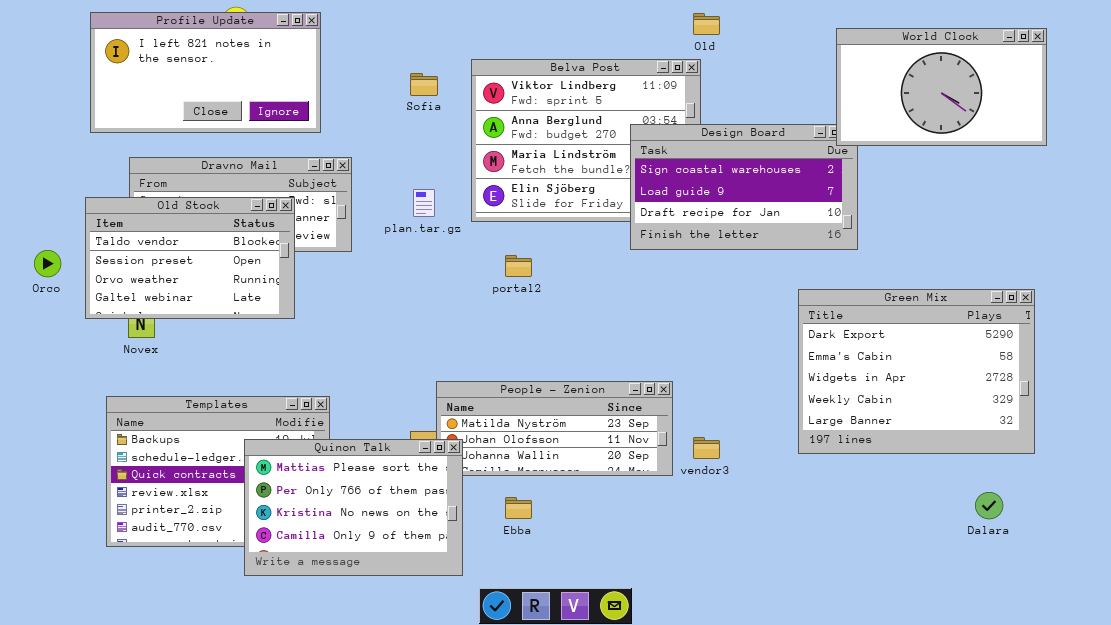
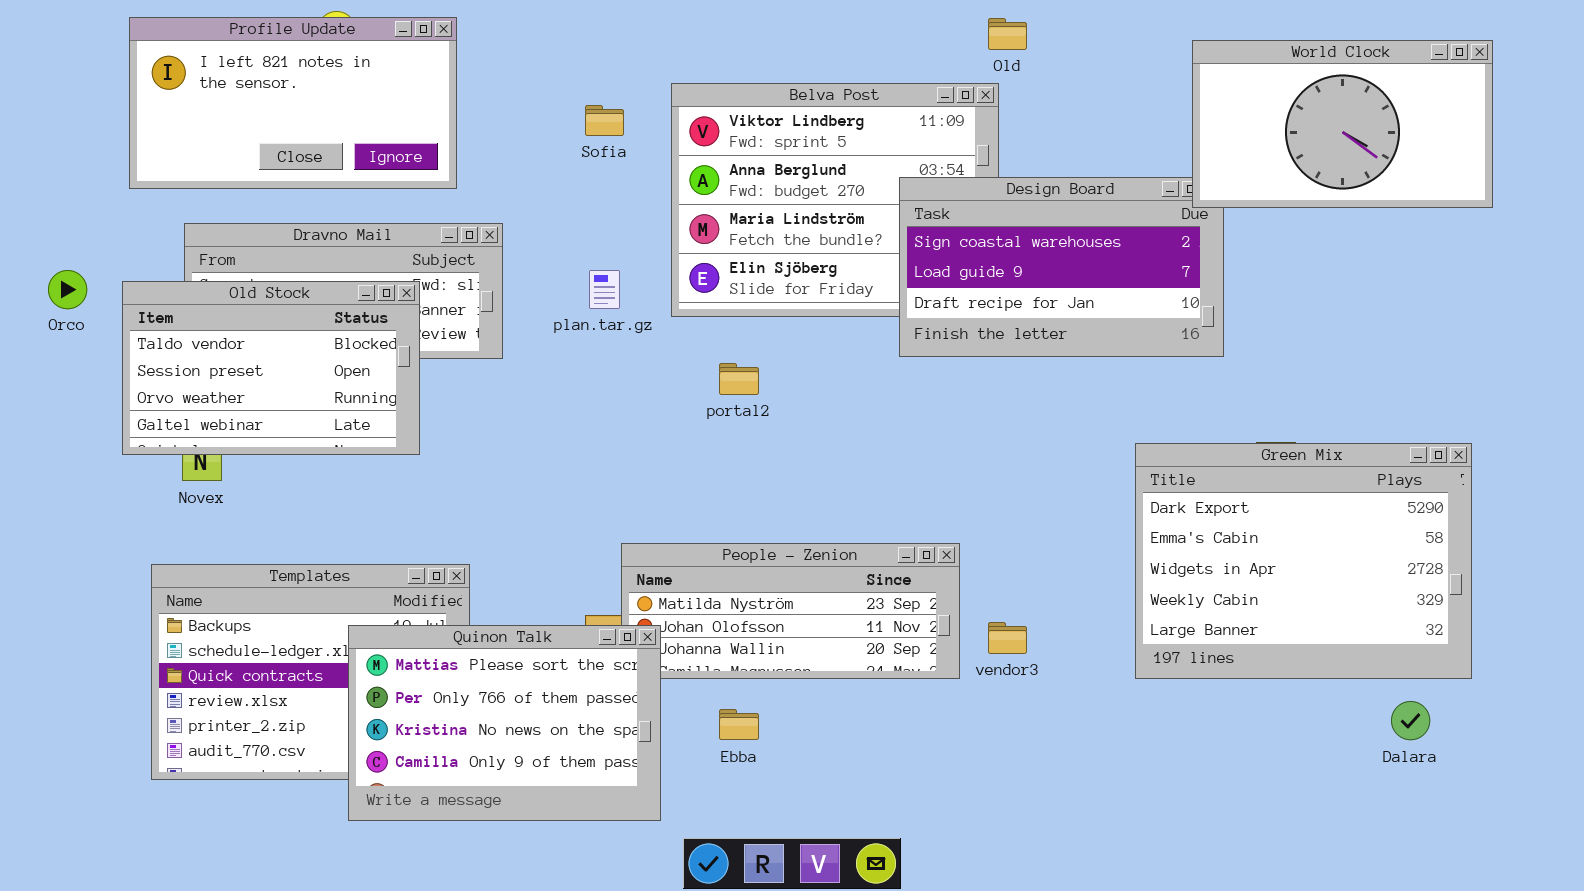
Orco: [34,250,61,277] -> [48,270,87,309], moved
Green Mix: [798,289,1035,454] -> [1135,443,1472,679], moved

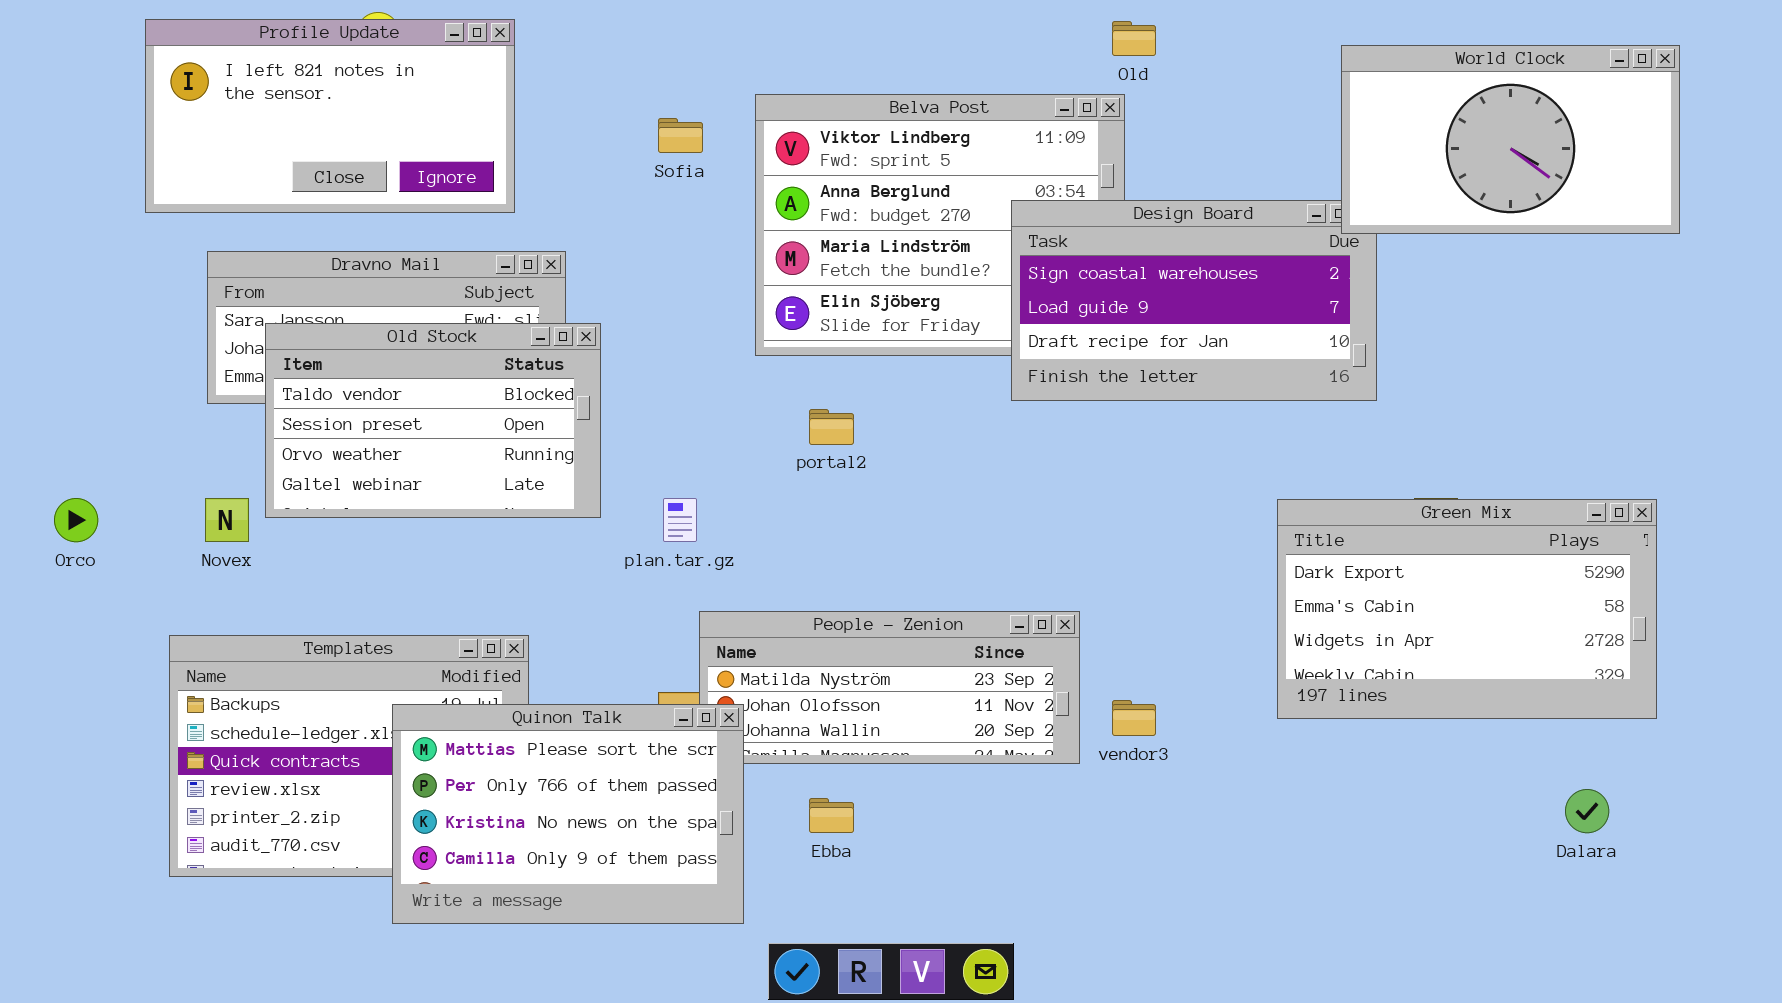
Orco: [48,270,87,309] -> [54,498,98,542], moved
plan.tar.gz: [589,270,620,309] -> [663,498,697,542], moved
Old Stock: [122,281,420,455] -> [265,323,601,518], moved
Green Mix: [1135,443,1472,679] -> [1277,499,1657,719], resized

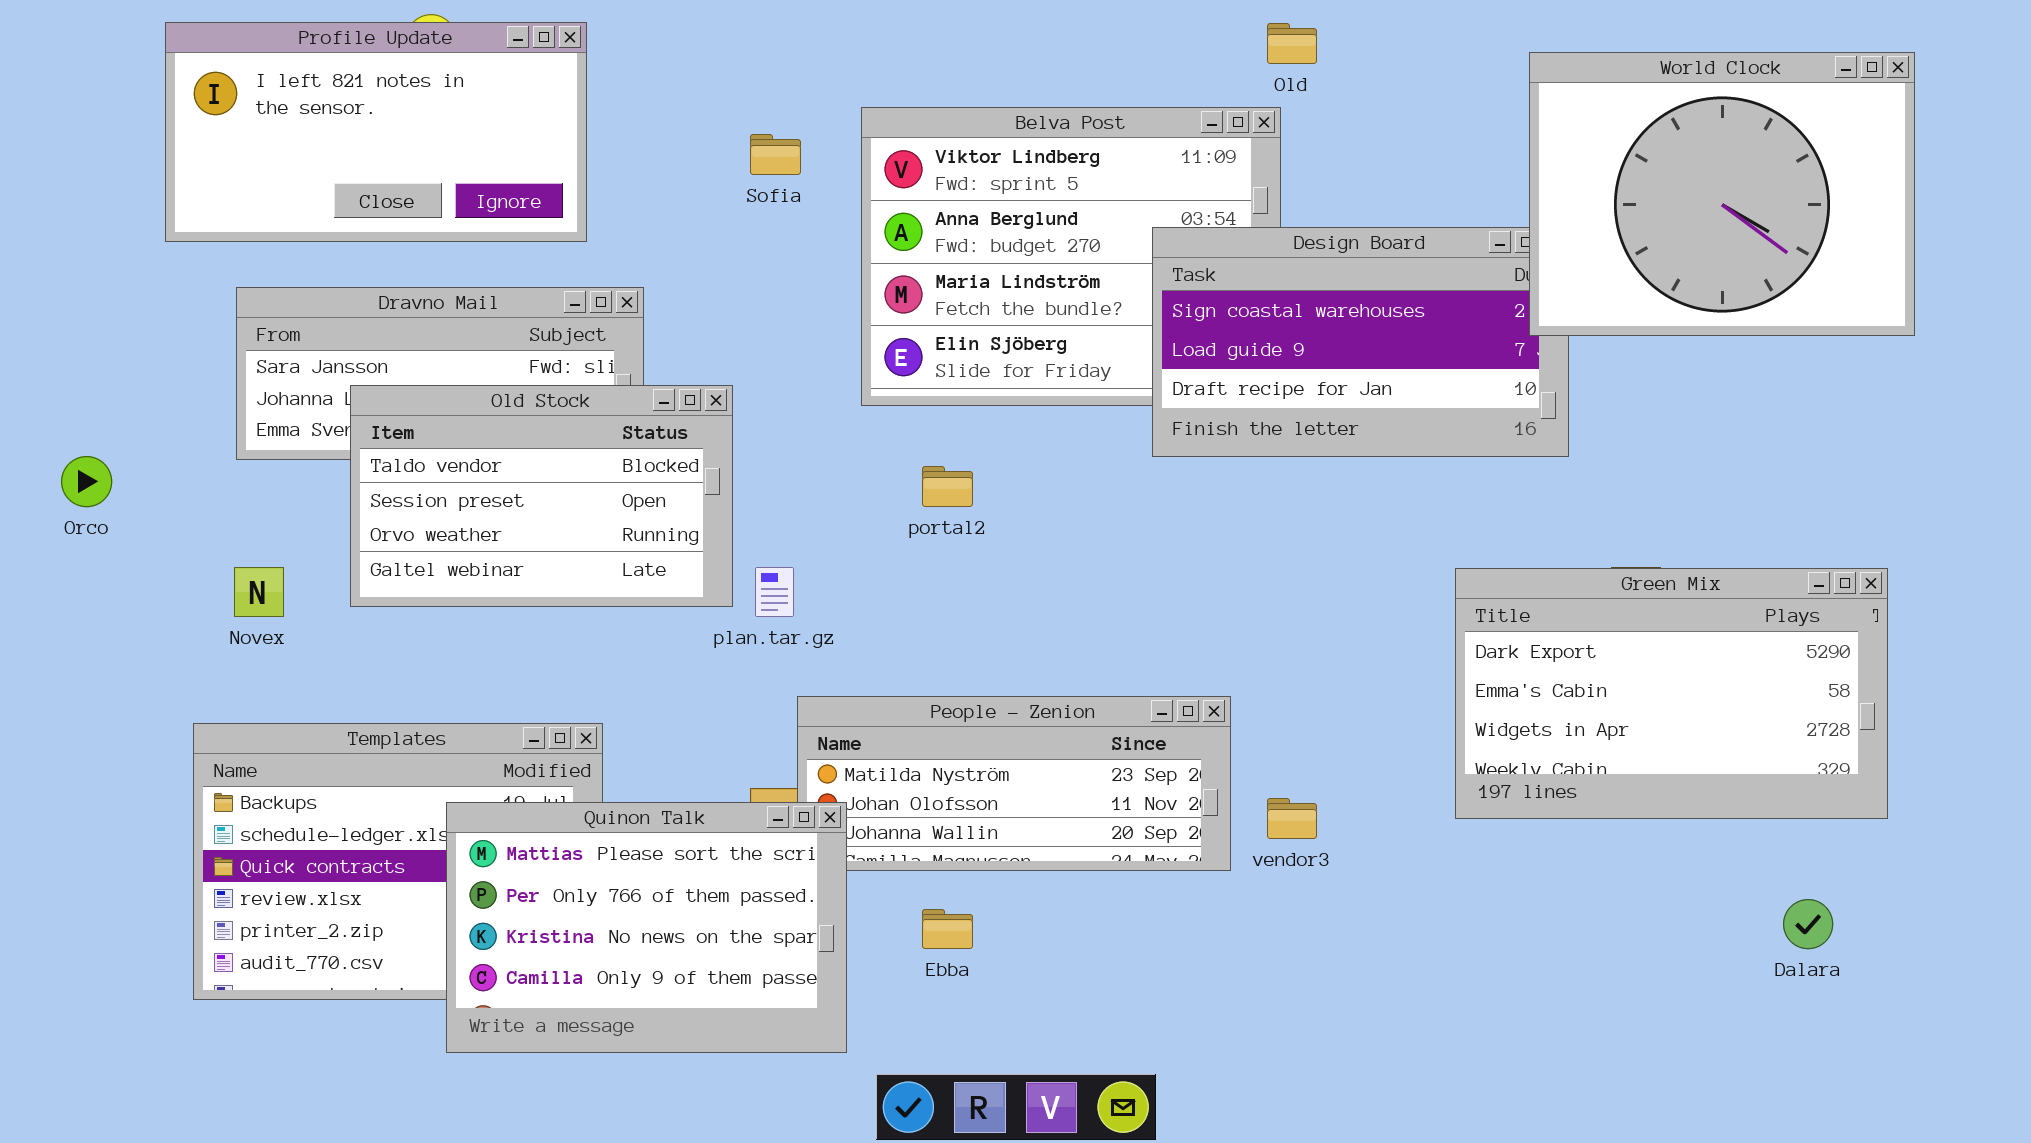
World Clock: [1341,45,1680,234] -> [1529,52,1915,336], resized
Old Stock: [265,323,601,518] -> [350,385,733,607], moved
Orco: [54,498,98,542] -> [61,456,112,507], moved

